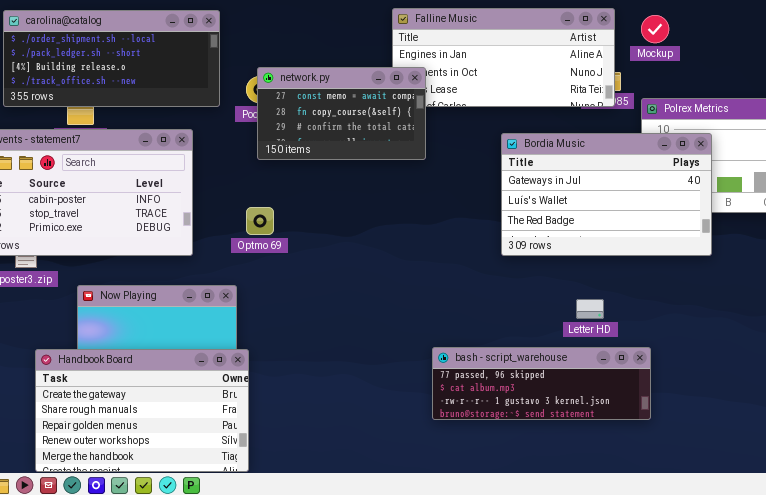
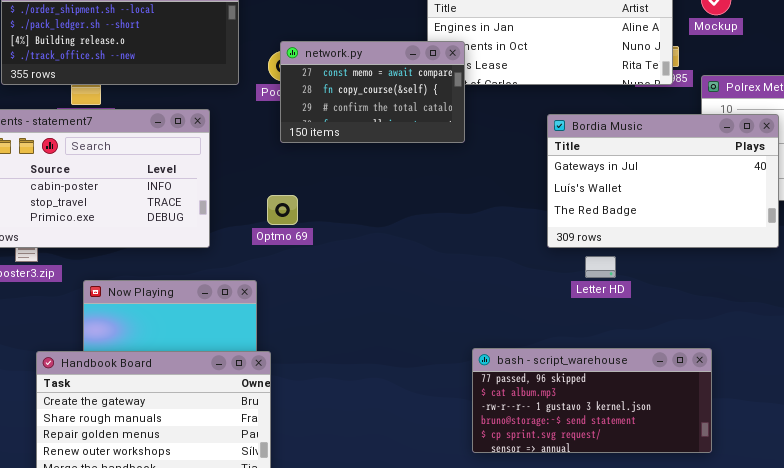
Letter HD: [576,299,604,319] -> [585,256,616,278], moved
bash - script_warehouse: [432,347,651,420] -> [472,348,712,453], resized

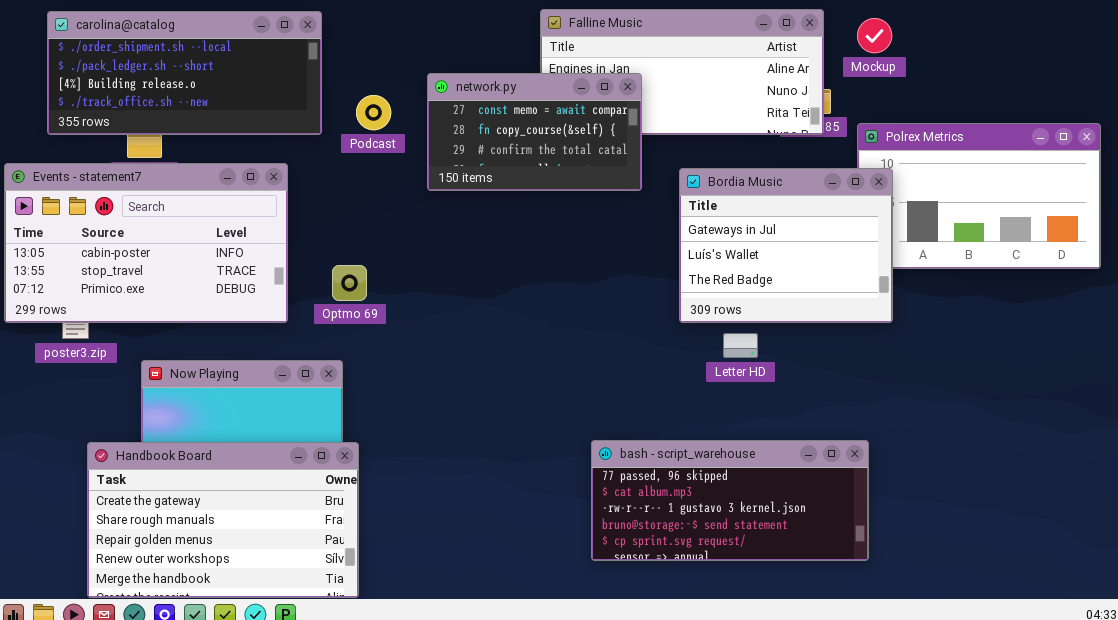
network.py: [280,41,465,143] -> [427,73,642,191], moved
Bordia Music: [547,114,779,248] -> [679,168,893,323], resized
Optmo 69: [267,195,298,225] -> [332,265,367,301], moved

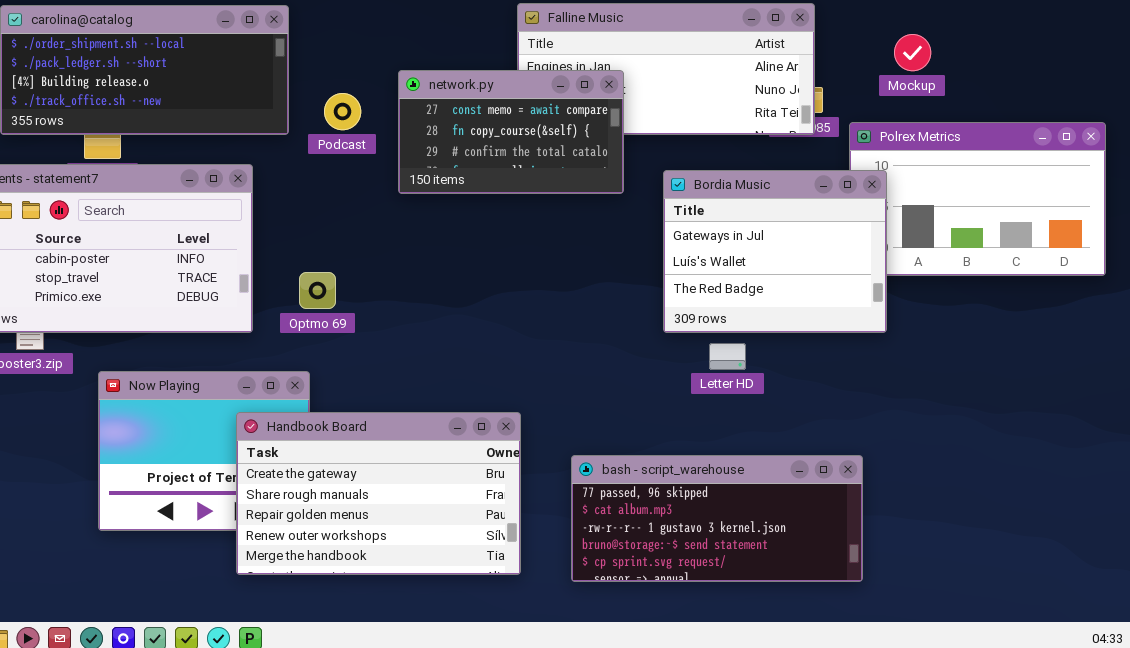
Mockup: [857,18,892,53] -> [894,34,931,71], moved
Handbook Board: [87,442,359,598] -> [236,412,521,575], moved

